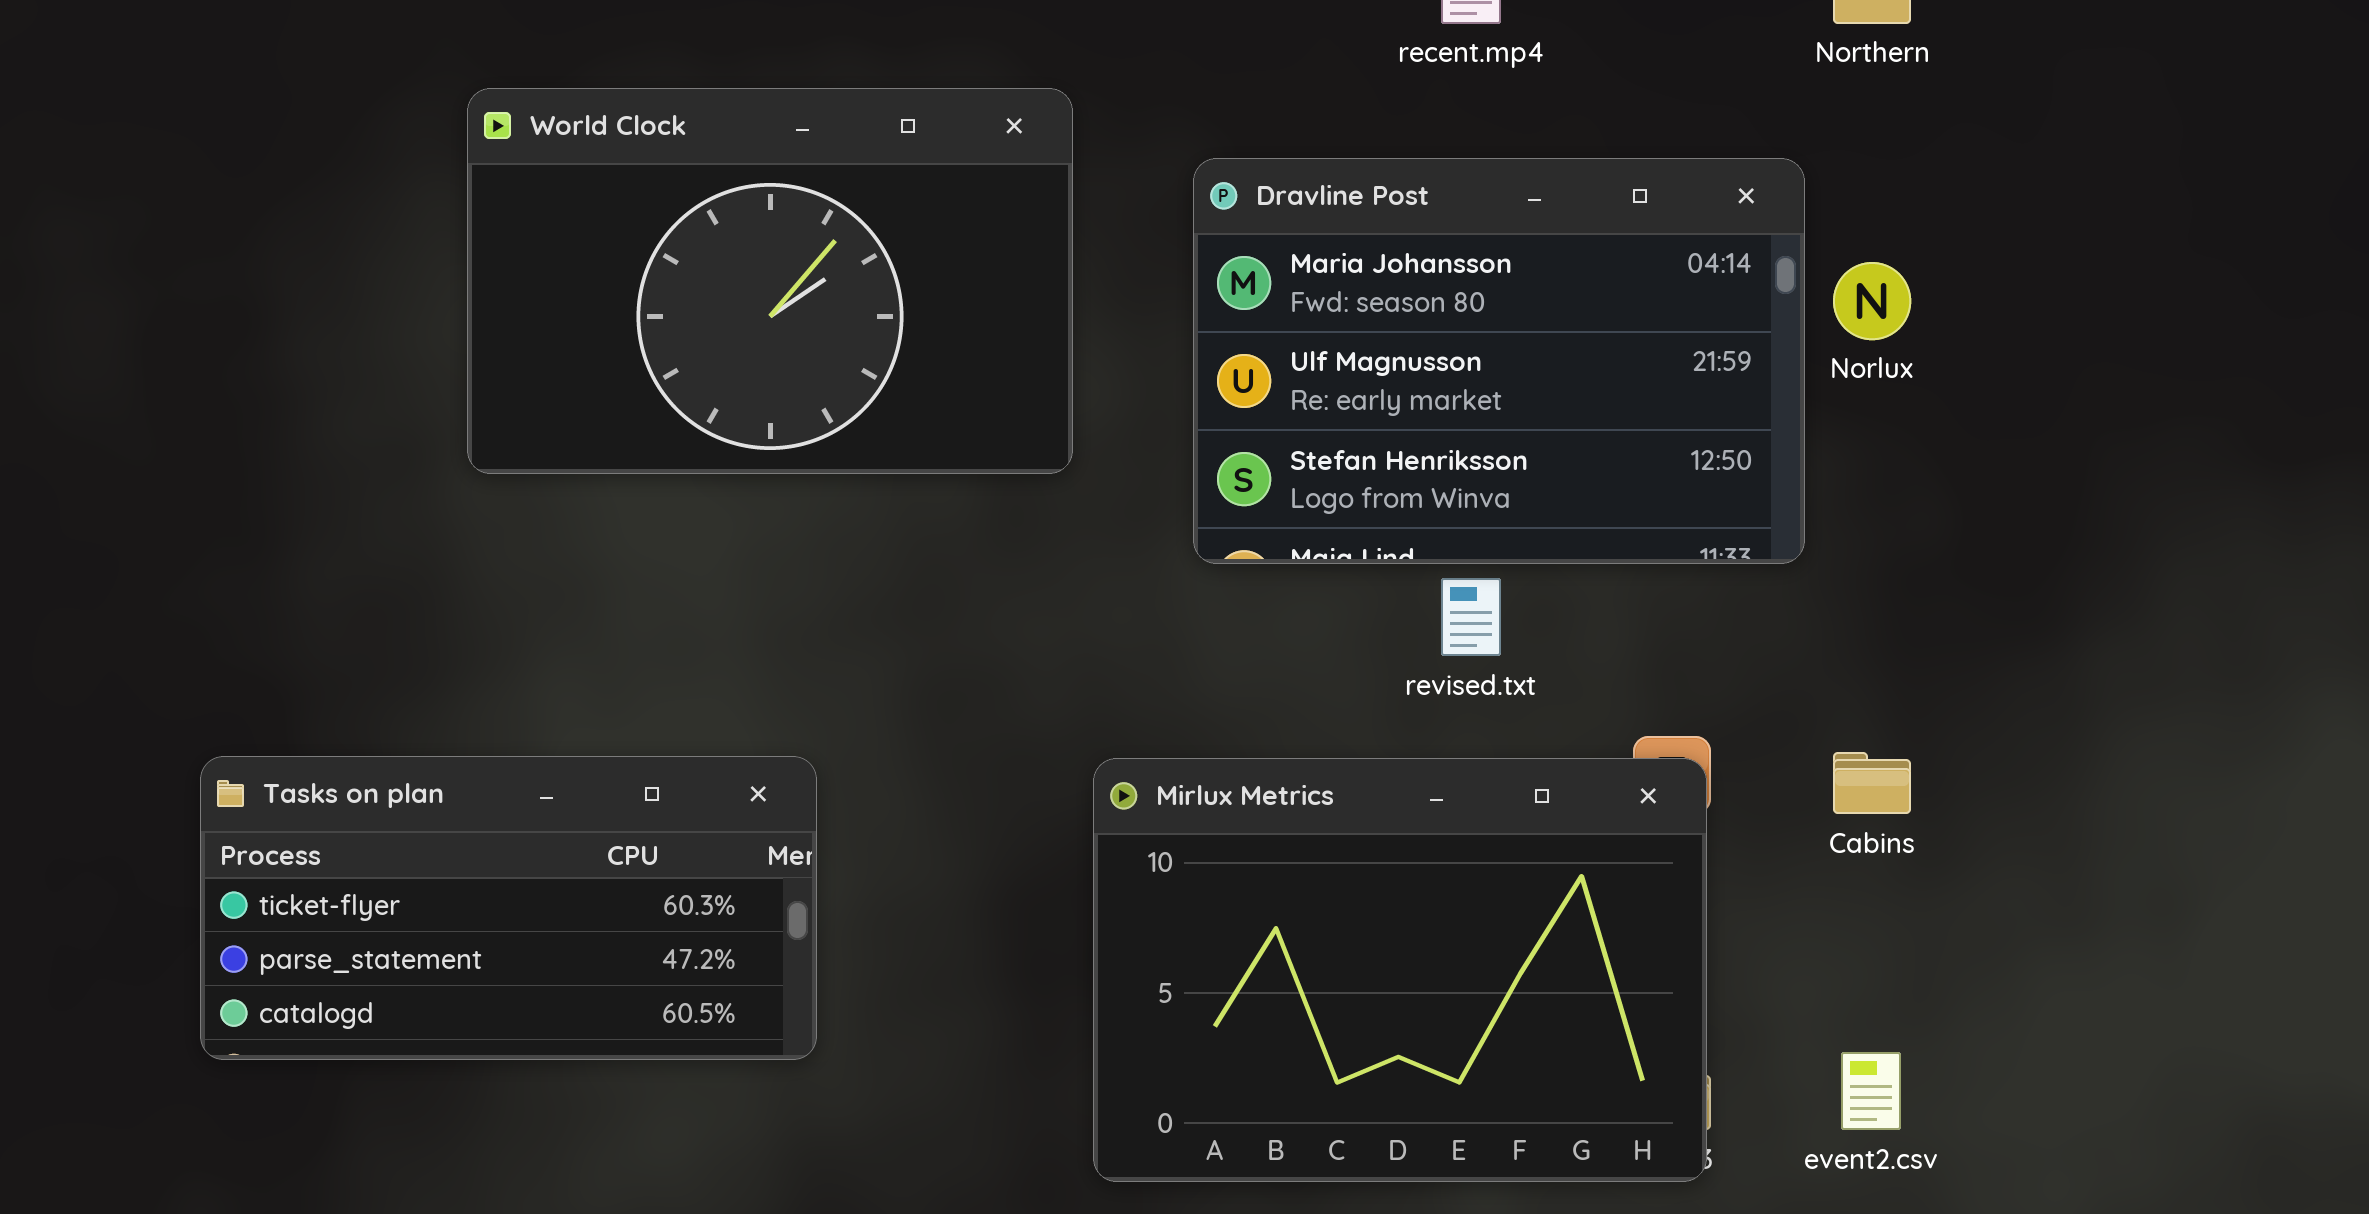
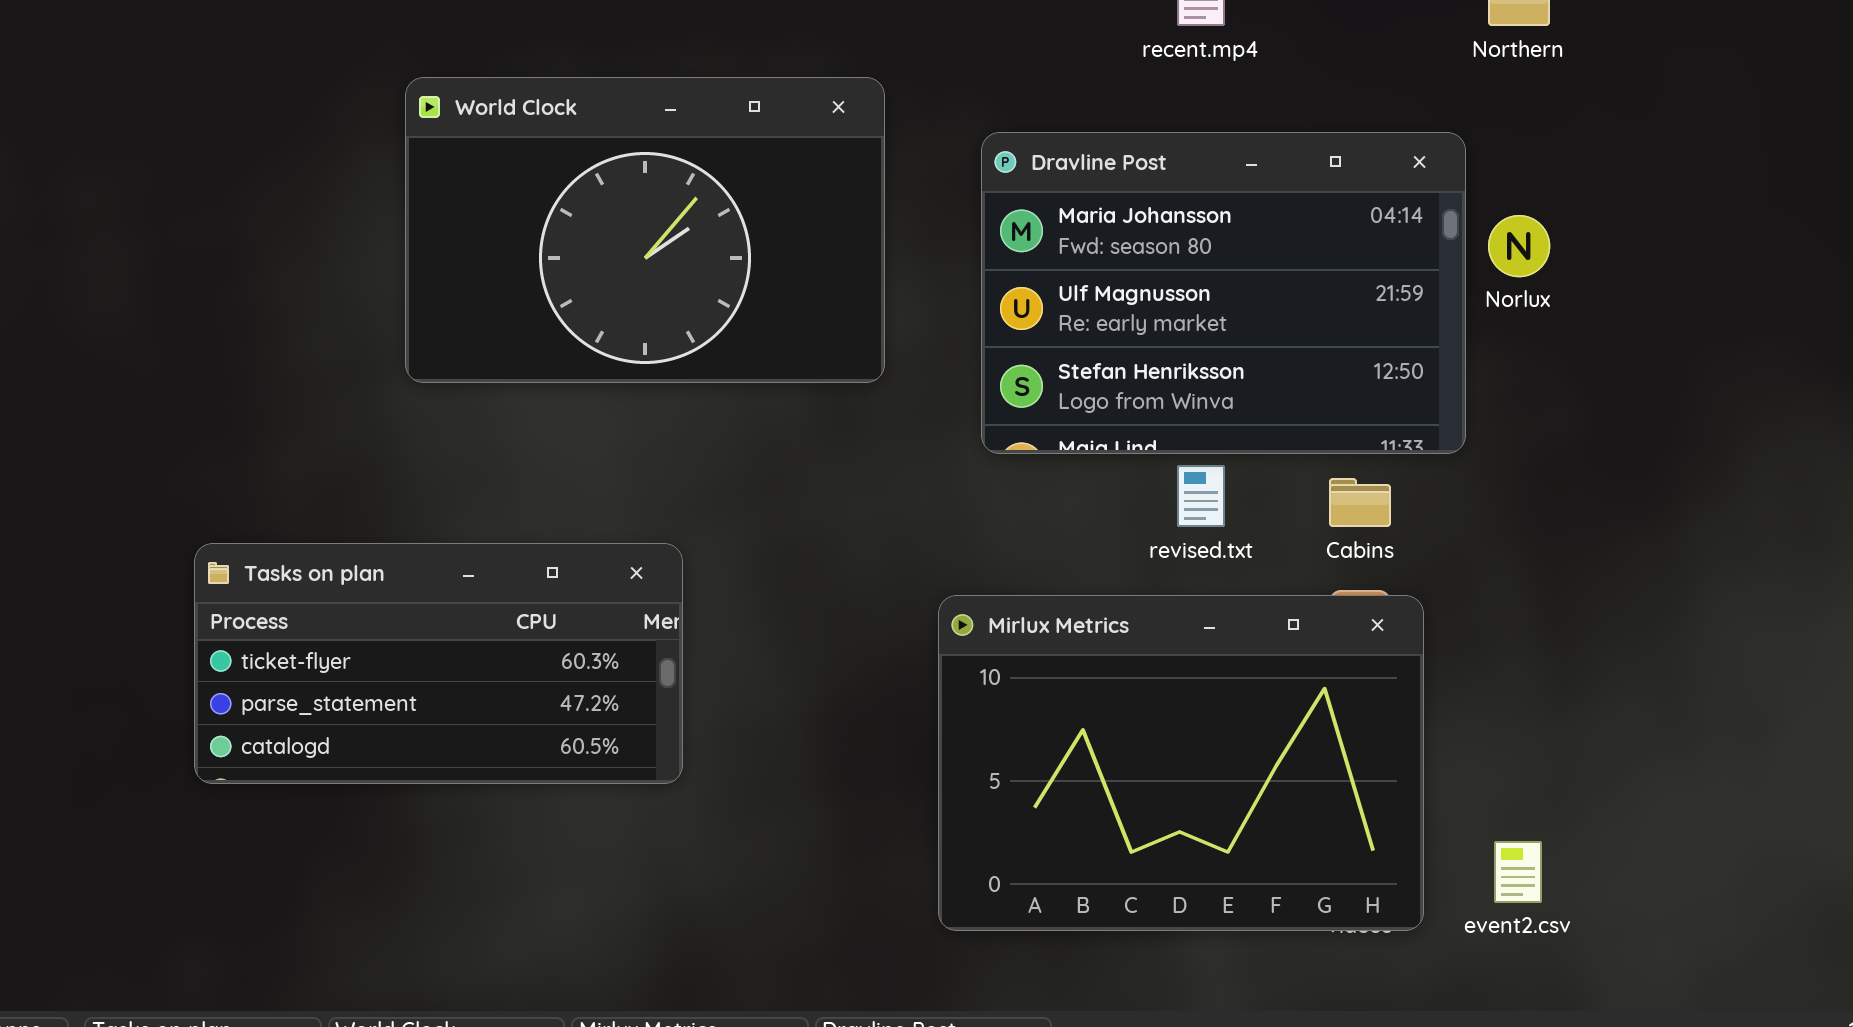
Cabins: [1833,752,1911,814] -> [1329,478,1391,527], moved
Tasks on plan: [200,756,817,1060] -> [194,543,683,784], moved
Mirlux Metrics: [1093,758,1707,1182] -> [938,595,1424,931], moved

